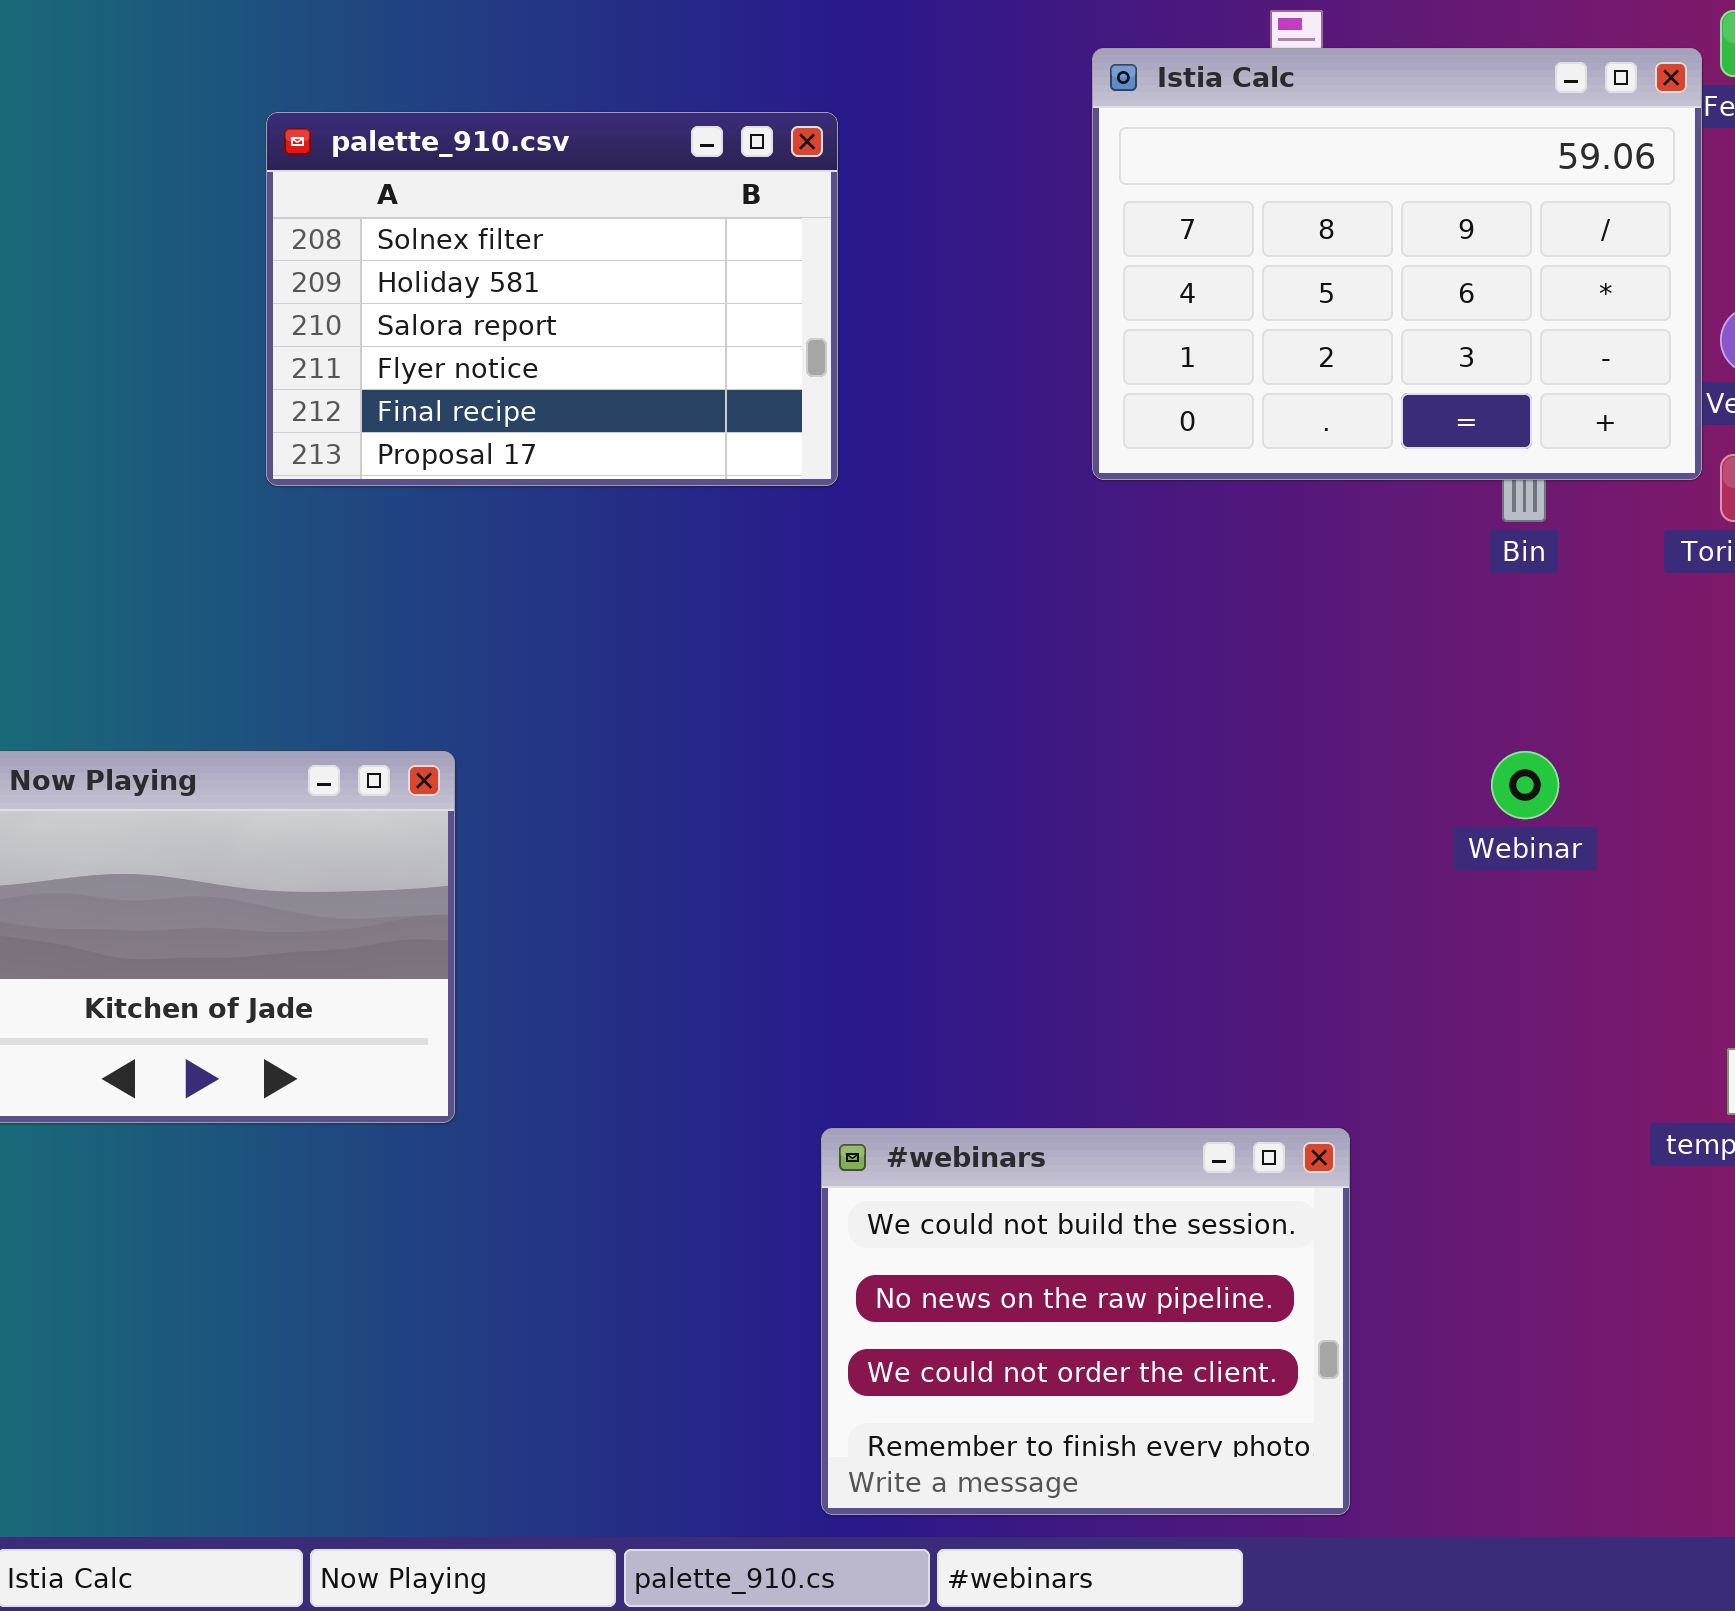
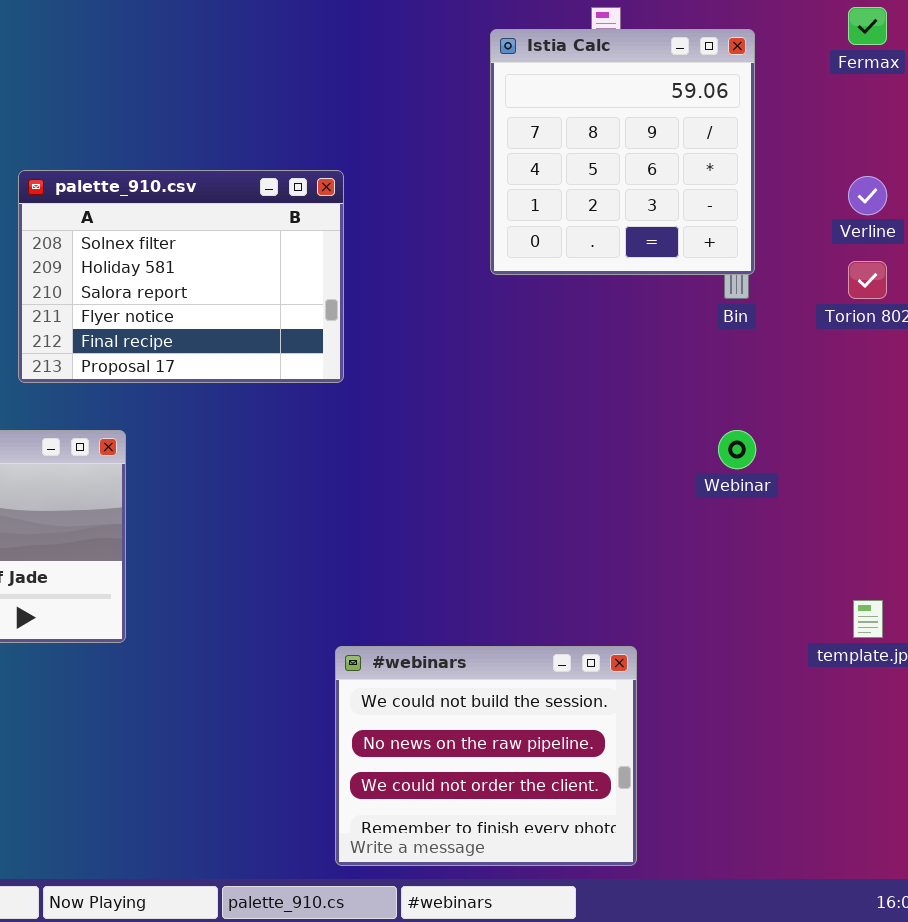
Istia Calc: [1092,48,1702,480] -> [490,29,755,275], resized
palette_910.csv: [266,112,838,486] -> [18,170,344,383], moved

